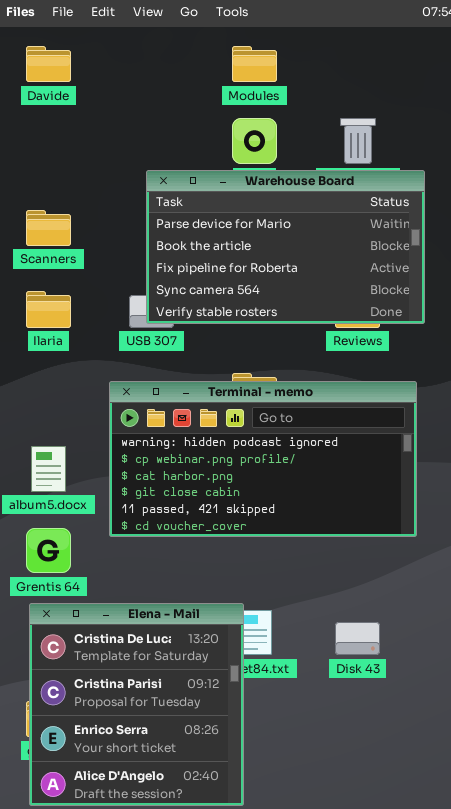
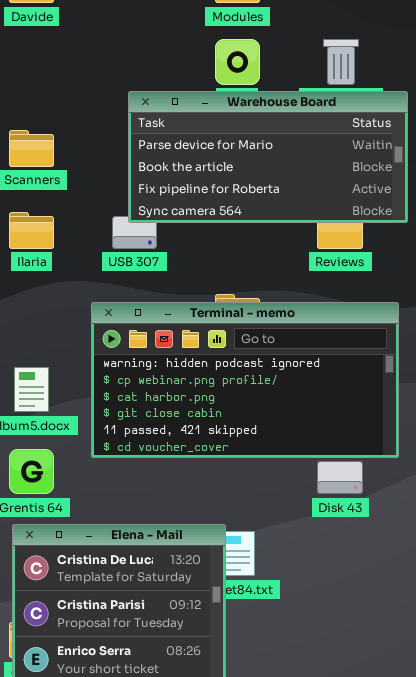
Warehouse Board: [146,170,425,324] -> [128,91,408,223], resized
Disk 43: [335,622,380,655] -> [317,461,363,494], moved

